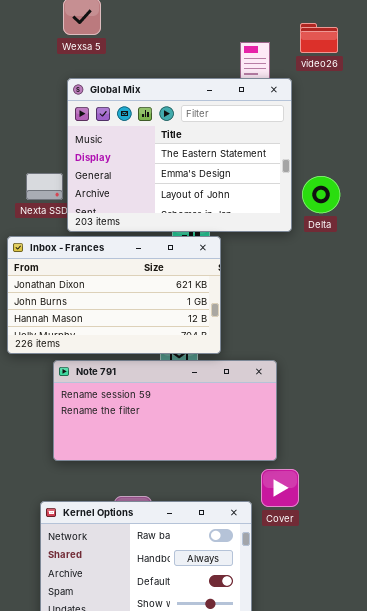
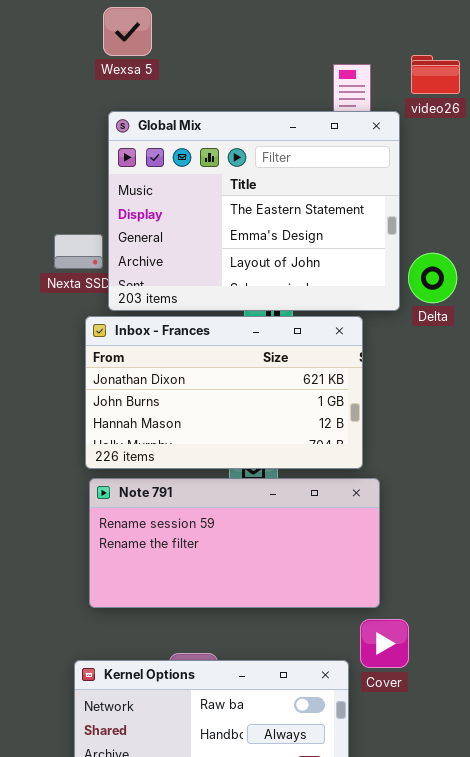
video26: [300,23,338,53] -> [411,55,460,94], moved
Delta: [302,176,340,213] -> [408,253,457,303], moved
Inbox - Frances: [7,236,221,354] -> [85,316,363,469], moved

